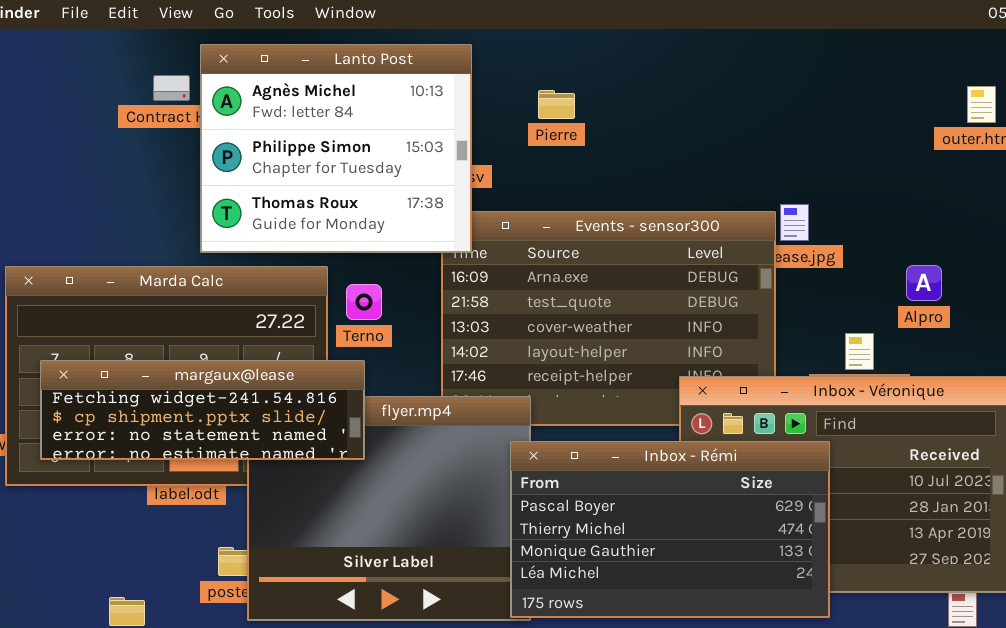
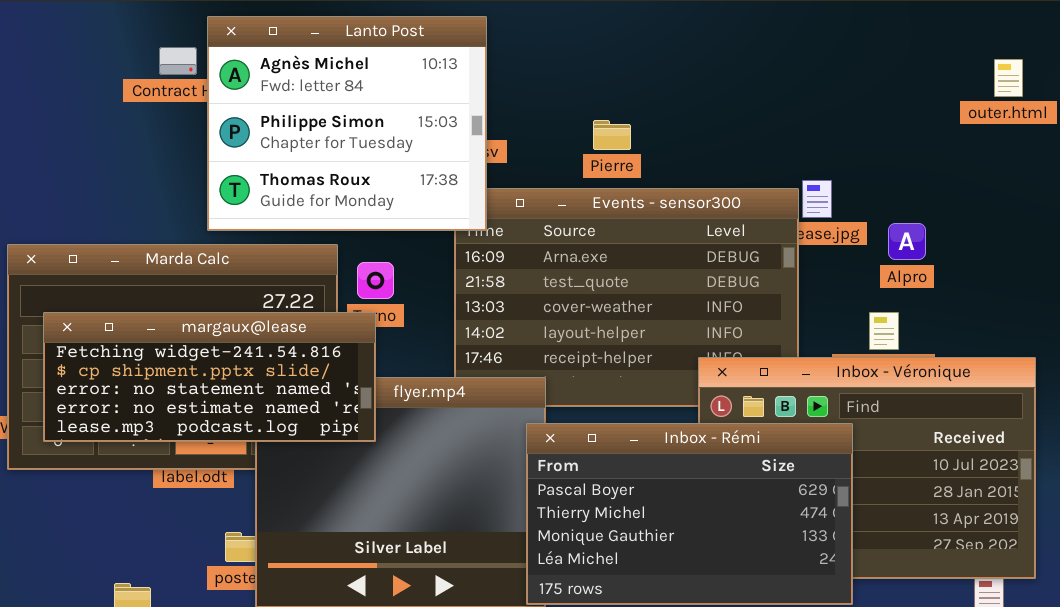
Pierre: [538,90,575,119] -> [593,120,631,150], moved
Alpro: [906,265,942,301] -> [888,223,926,260], moved
margaux@lease: [40,360,365,460] -> [43,312,376,442], resized

